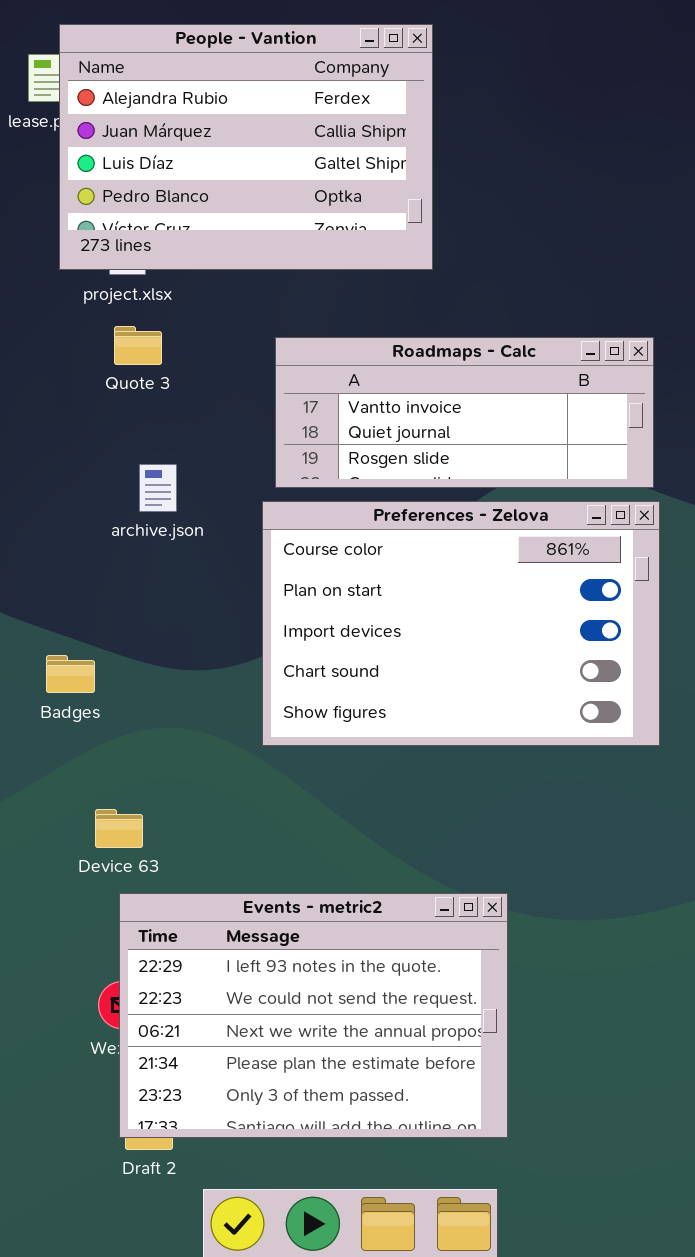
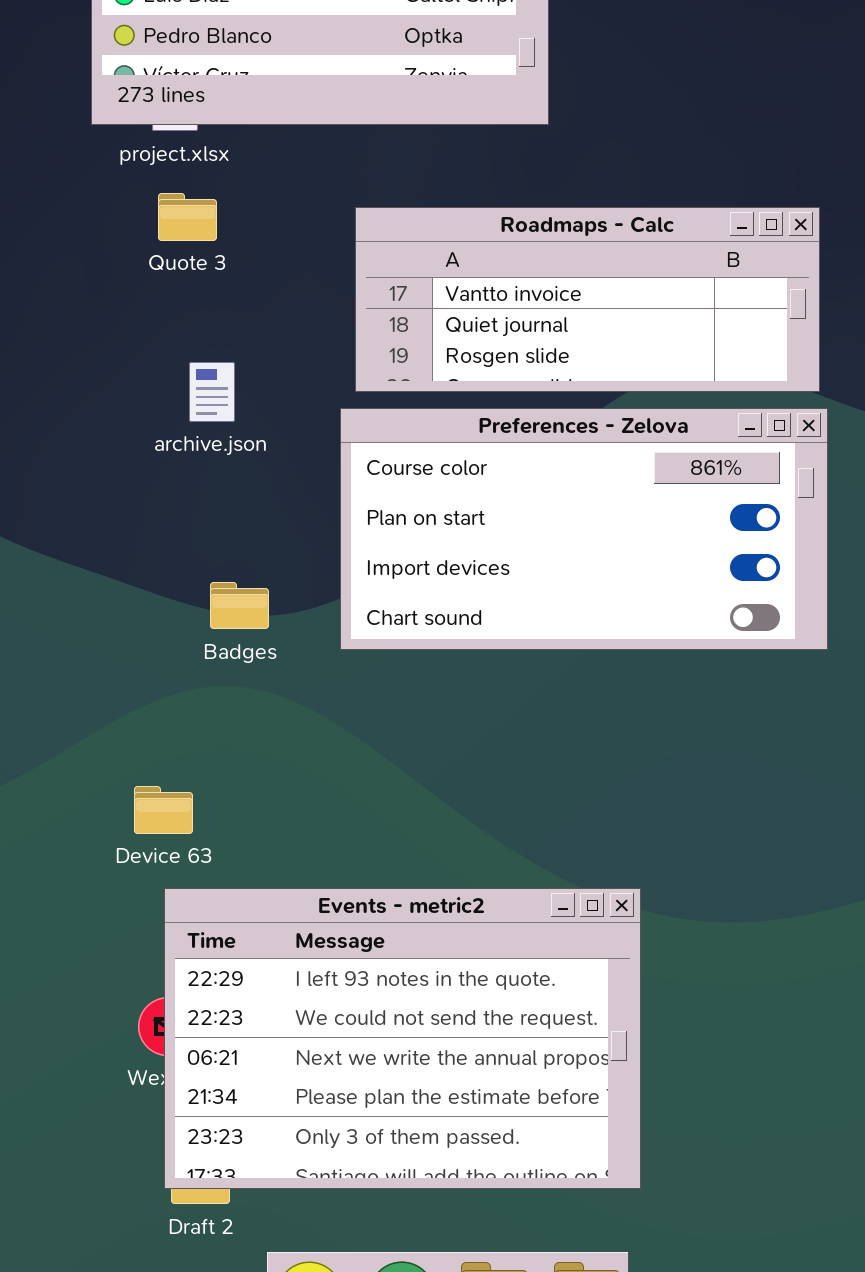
Preferences - Zelova: [262,501,660,746] -> [340,408,828,650], resized
Badges: [46,655,95,693] -> [210,582,269,629], moved

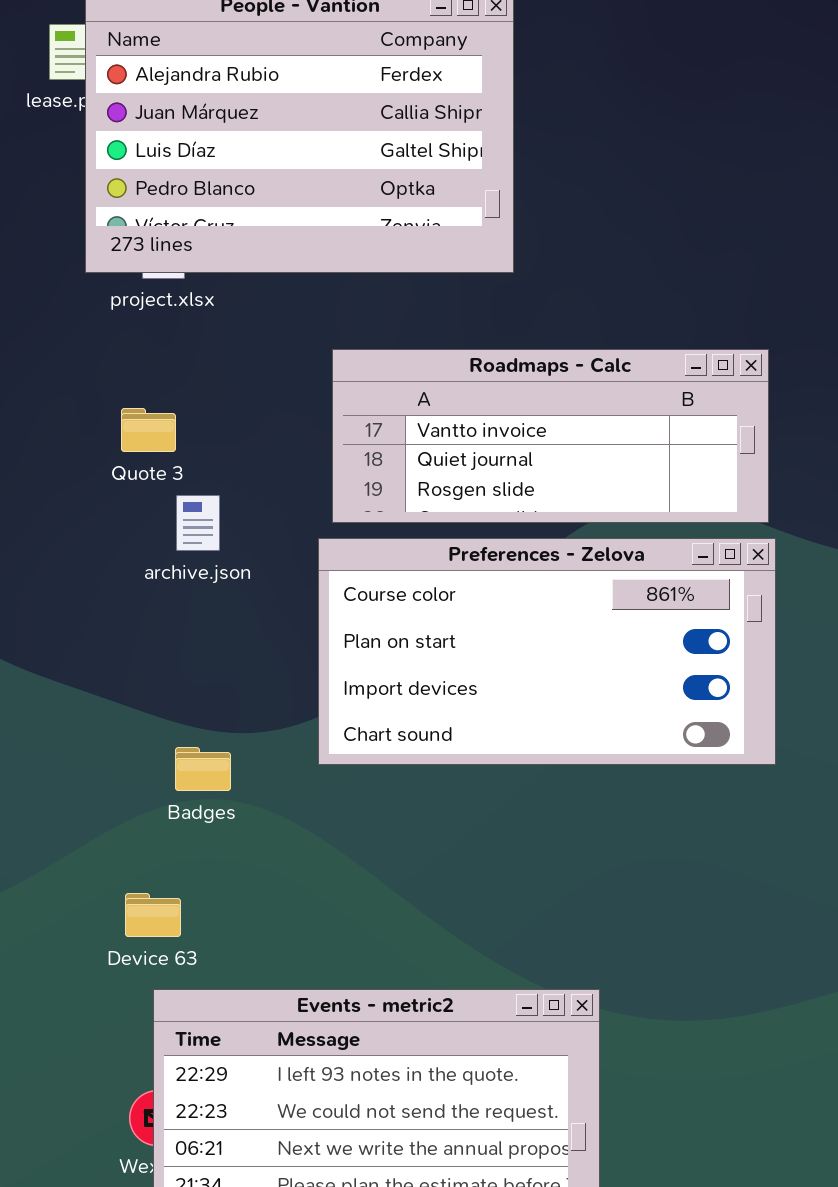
Quote 3: [158,193,217,241] -> [121,408,176,452], moved
Badges: [210,582,269,629] -> [175,747,231,791], moved

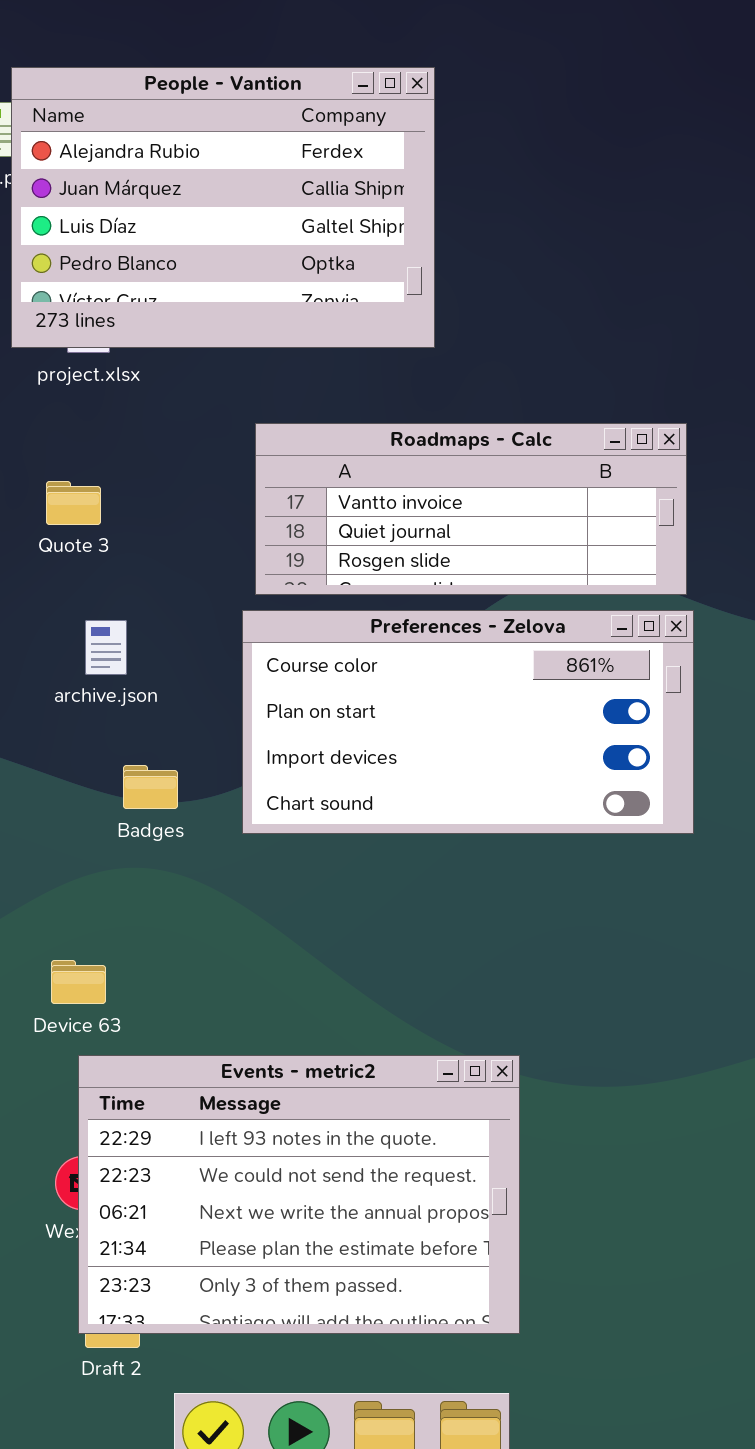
archive.json: [176,495,220,551] -> [85,620,127,675], moved
Badges: [175,747,231,791] -> [123,765,178,809], moved

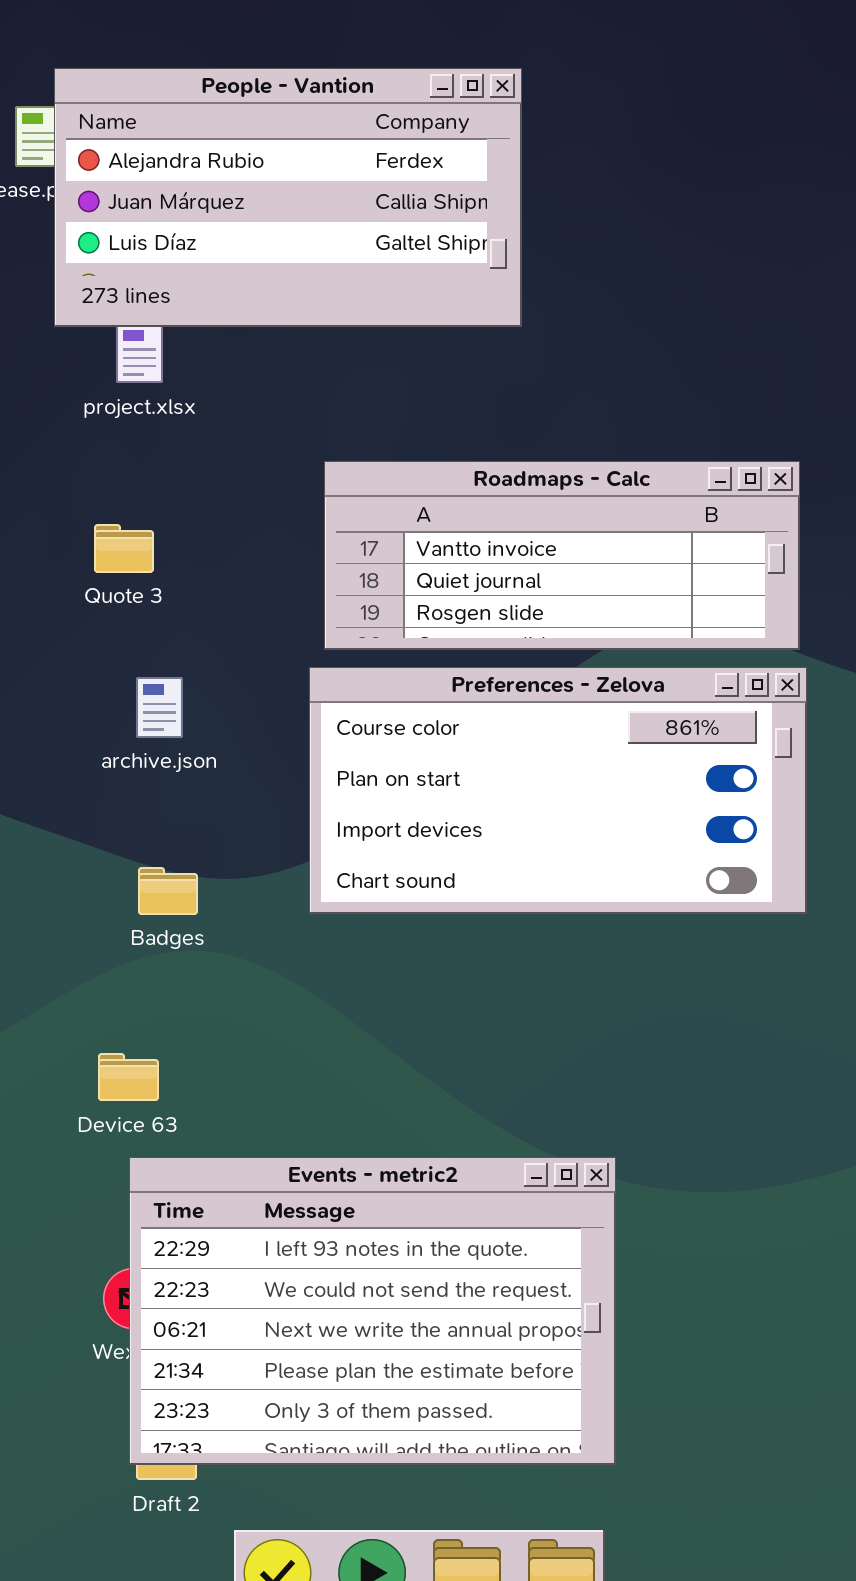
People - Vantion: [11,67,435,348] -> [54,68,522,327], resized
Badges: [123,765,178,809] -> [138,867,198,915], moved

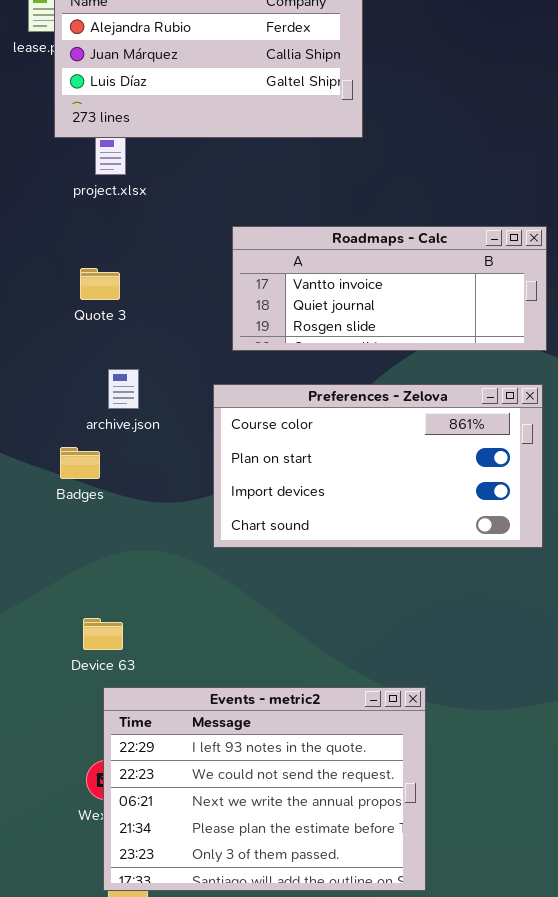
Preferences - Zelova: [309,667,807,914] -> [213,384,543,548], moved
Badges: [138,867,198,915] -> [60,447,100,479], moved

